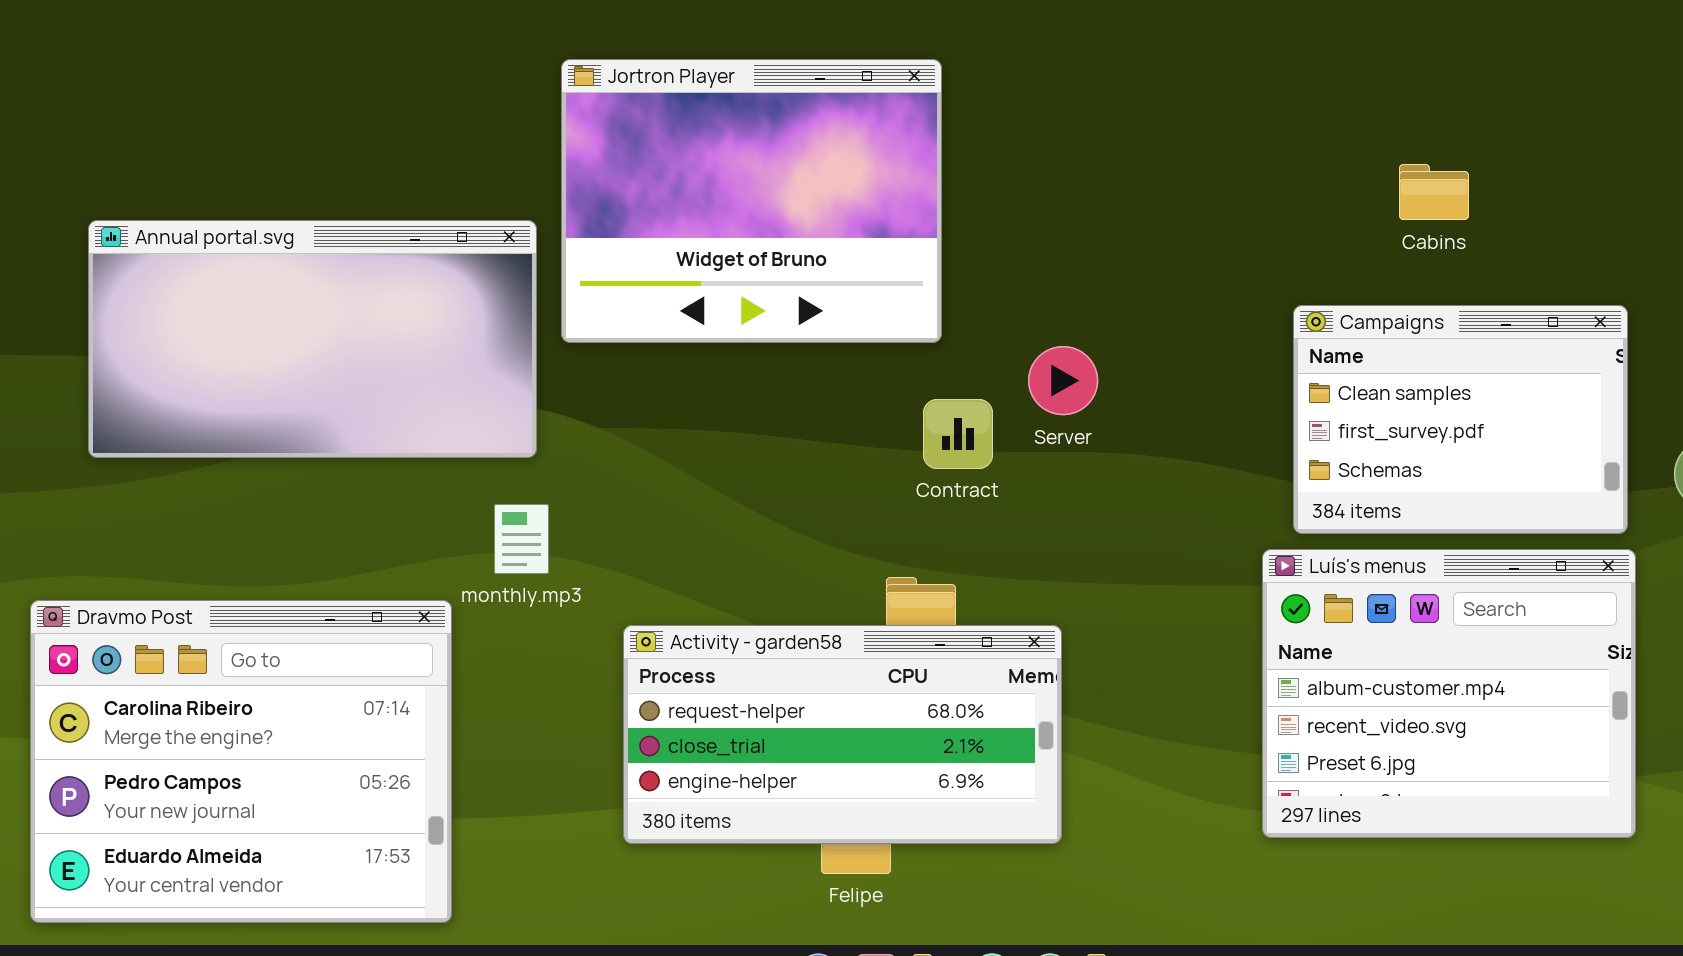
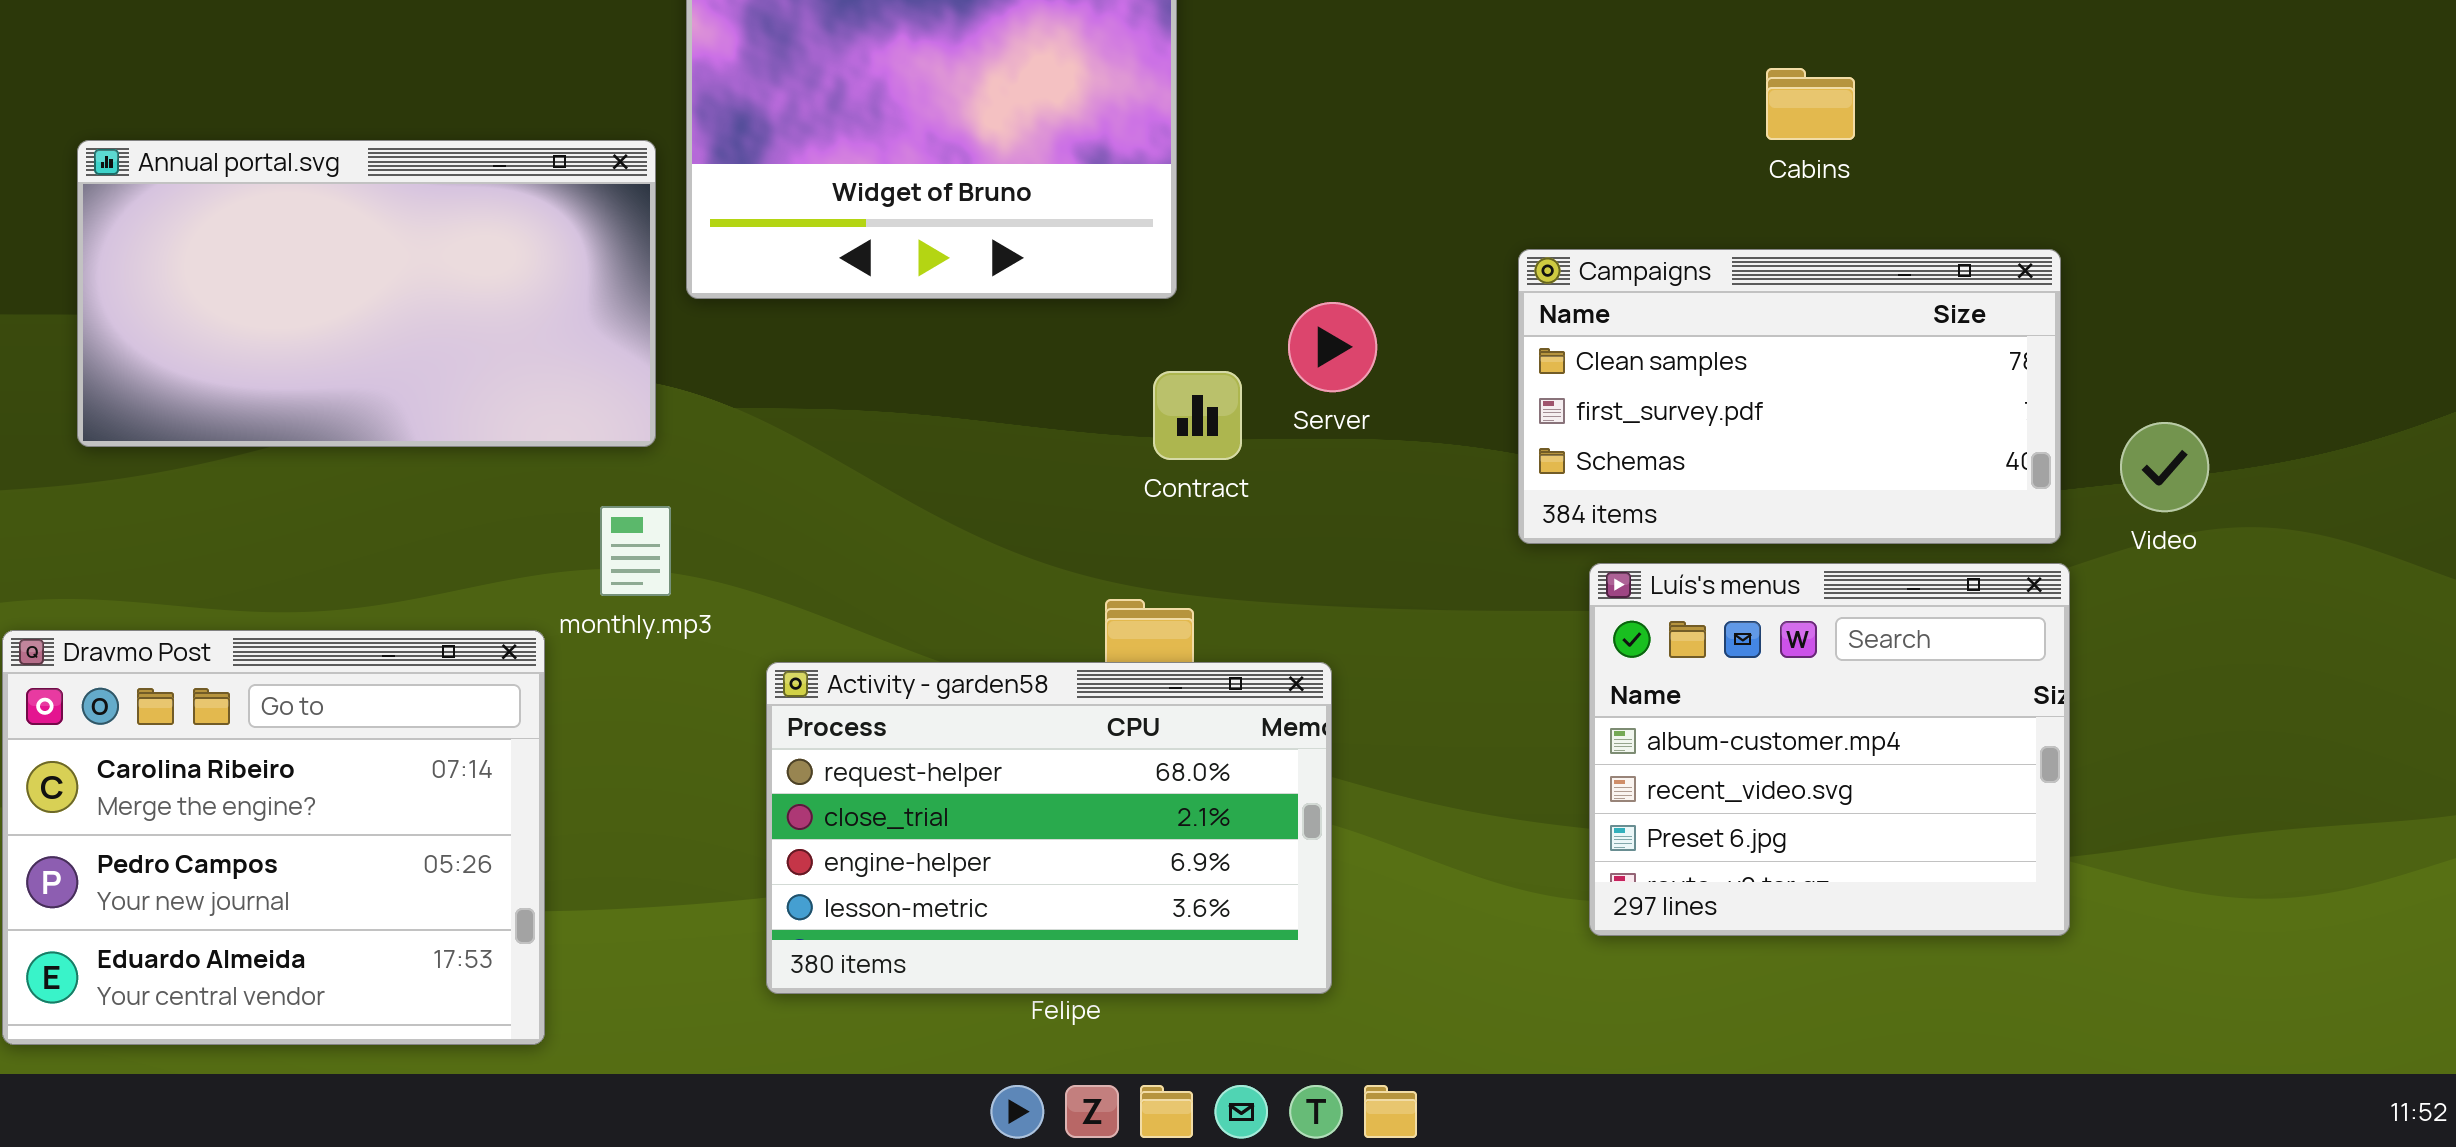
Campaigns: [1293,305,1628,534] -> [1518,249,2061,544], resized
Activity - garden58: [623,625,1062,844] -> [766,662,1332,994], resized

